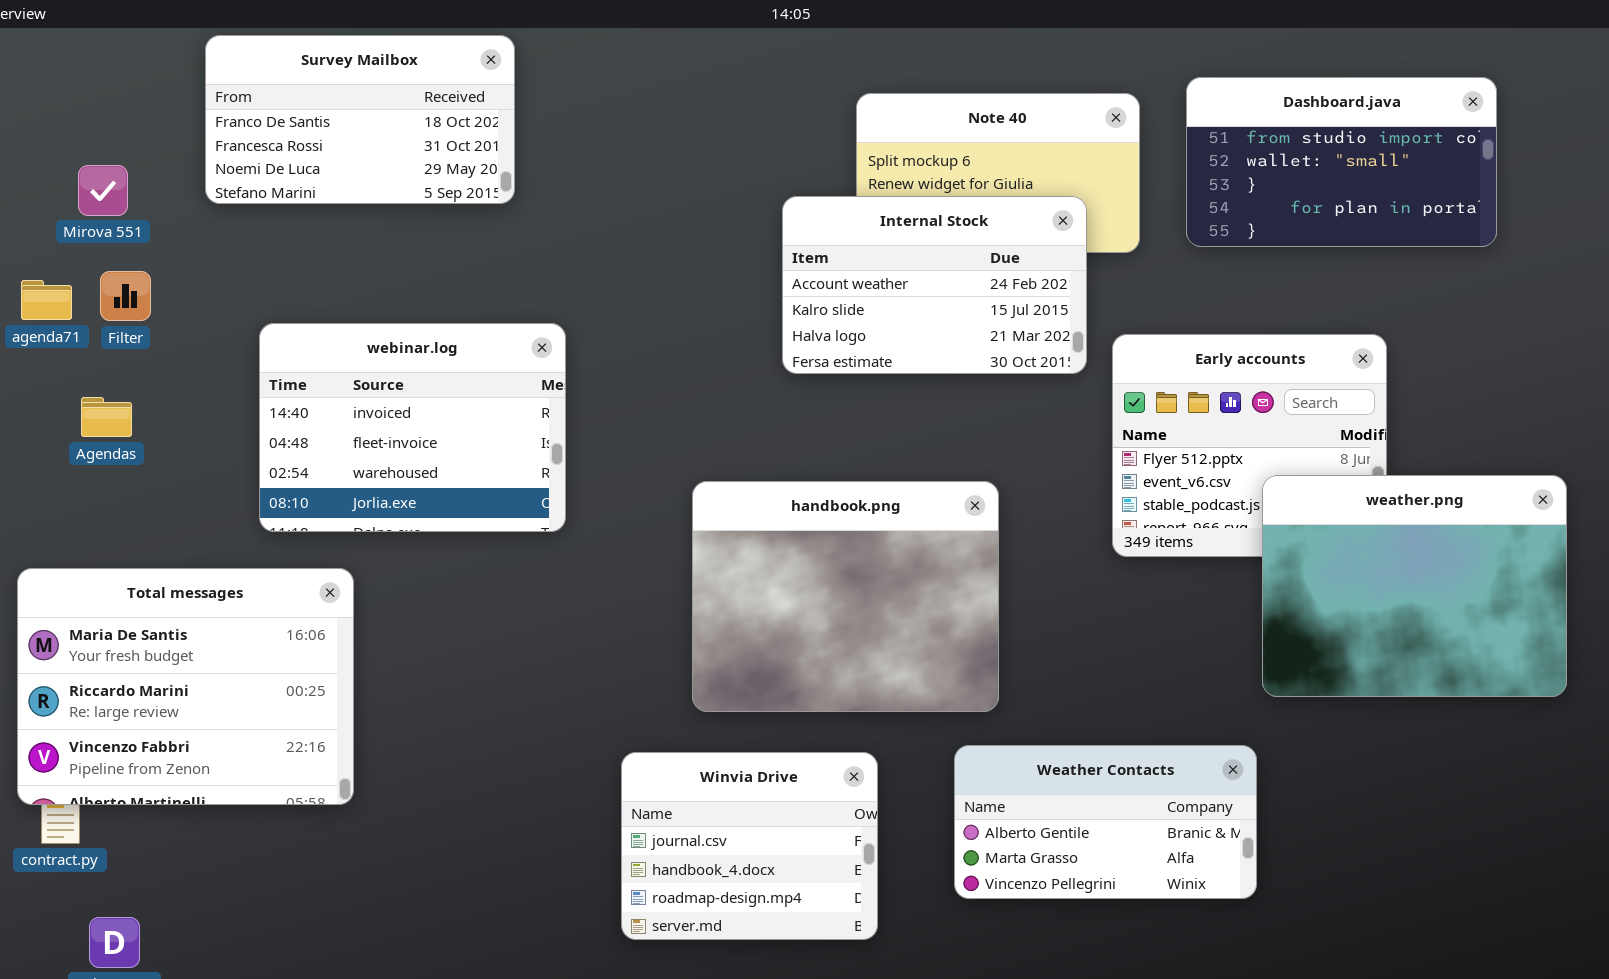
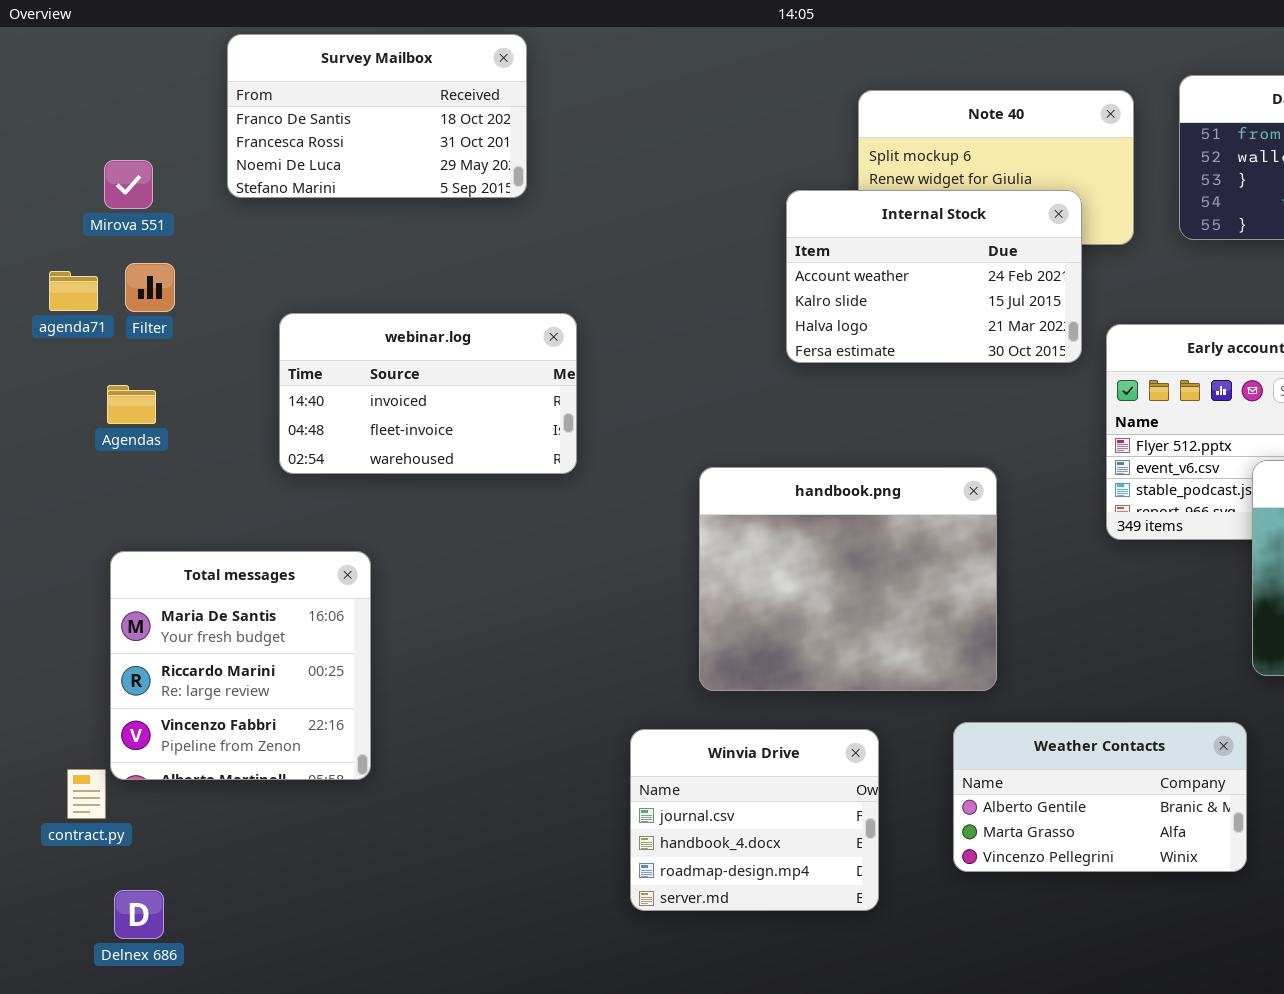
webinar.log: [259,323,566,532] -> [279,313,577,474], resized
Total messages: [17,568,354,805] -> [110,551,371,780], resized

